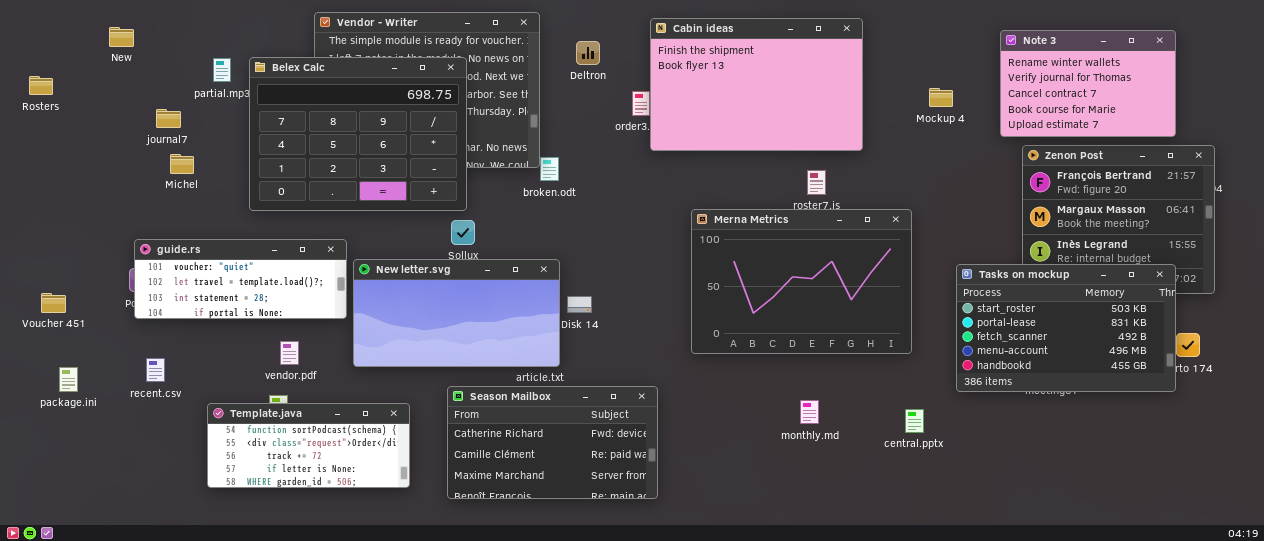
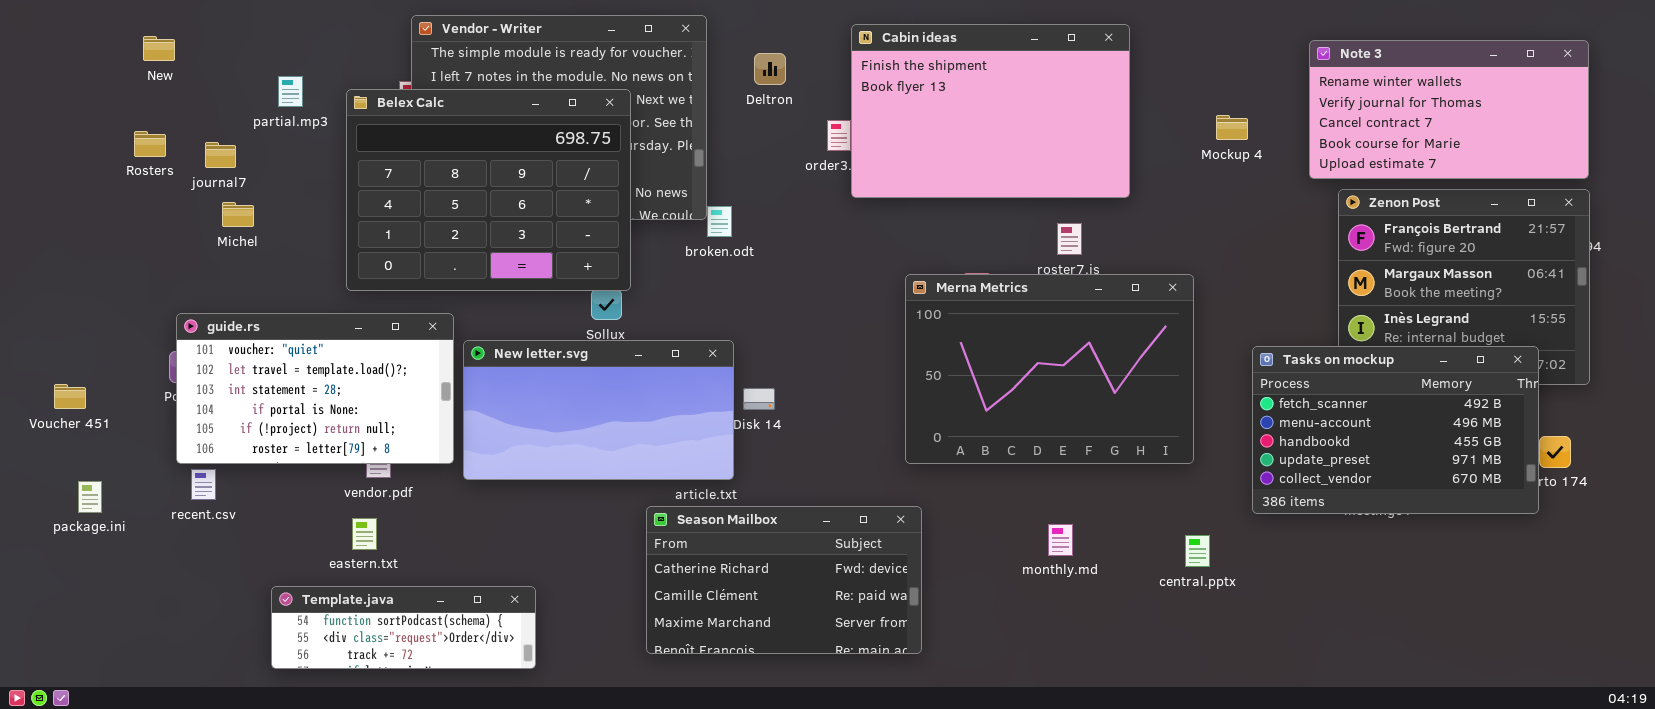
Note 3: [1000,30,1176,137] -> [1309,40,1589,179], resized
Belex Calc: [249,57,467,211] -> [346,89,631,291], moved
Rosters: [29,76,53,95] -> [134,131,166,157], moved
guide.rs: [134,239,347,319] -> [176,313,454,464], resized
Tasks on mockup: [956,264,1176,392] -> [1252,346,1539,514], scrolled down 2 rows
Season Mailbox: [447,386,658,499] -> [646,506,922,654], moved
Template.java: [207,403,410,488] -> [271,586,536,669], moved, resized

